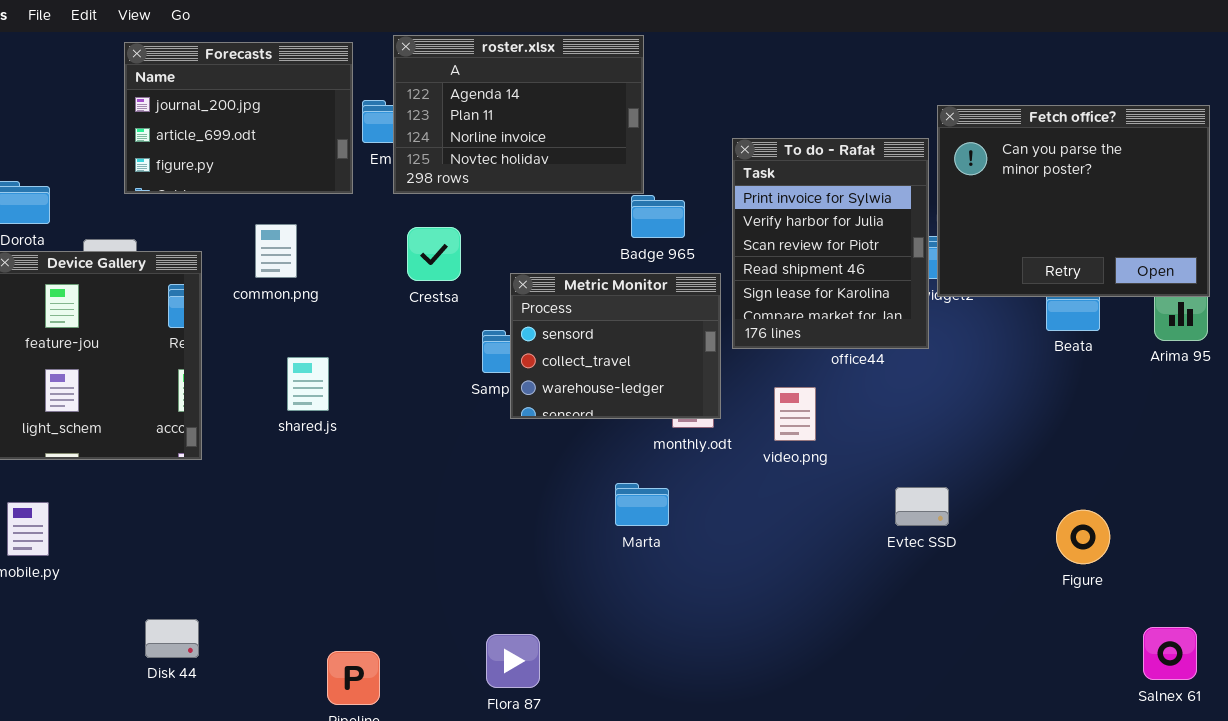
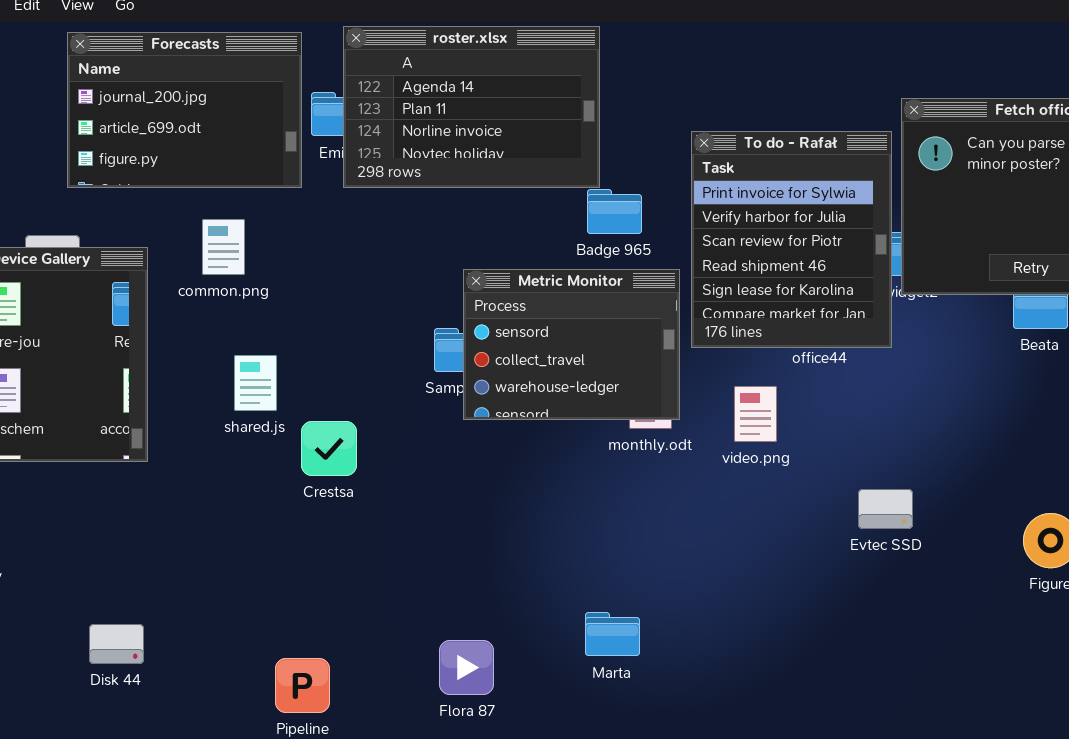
Crestsa: [407,227,461,281] -> [301,421,357,476], moved
Marta: [615,483,669,526] -> [585,612,640,656], moved

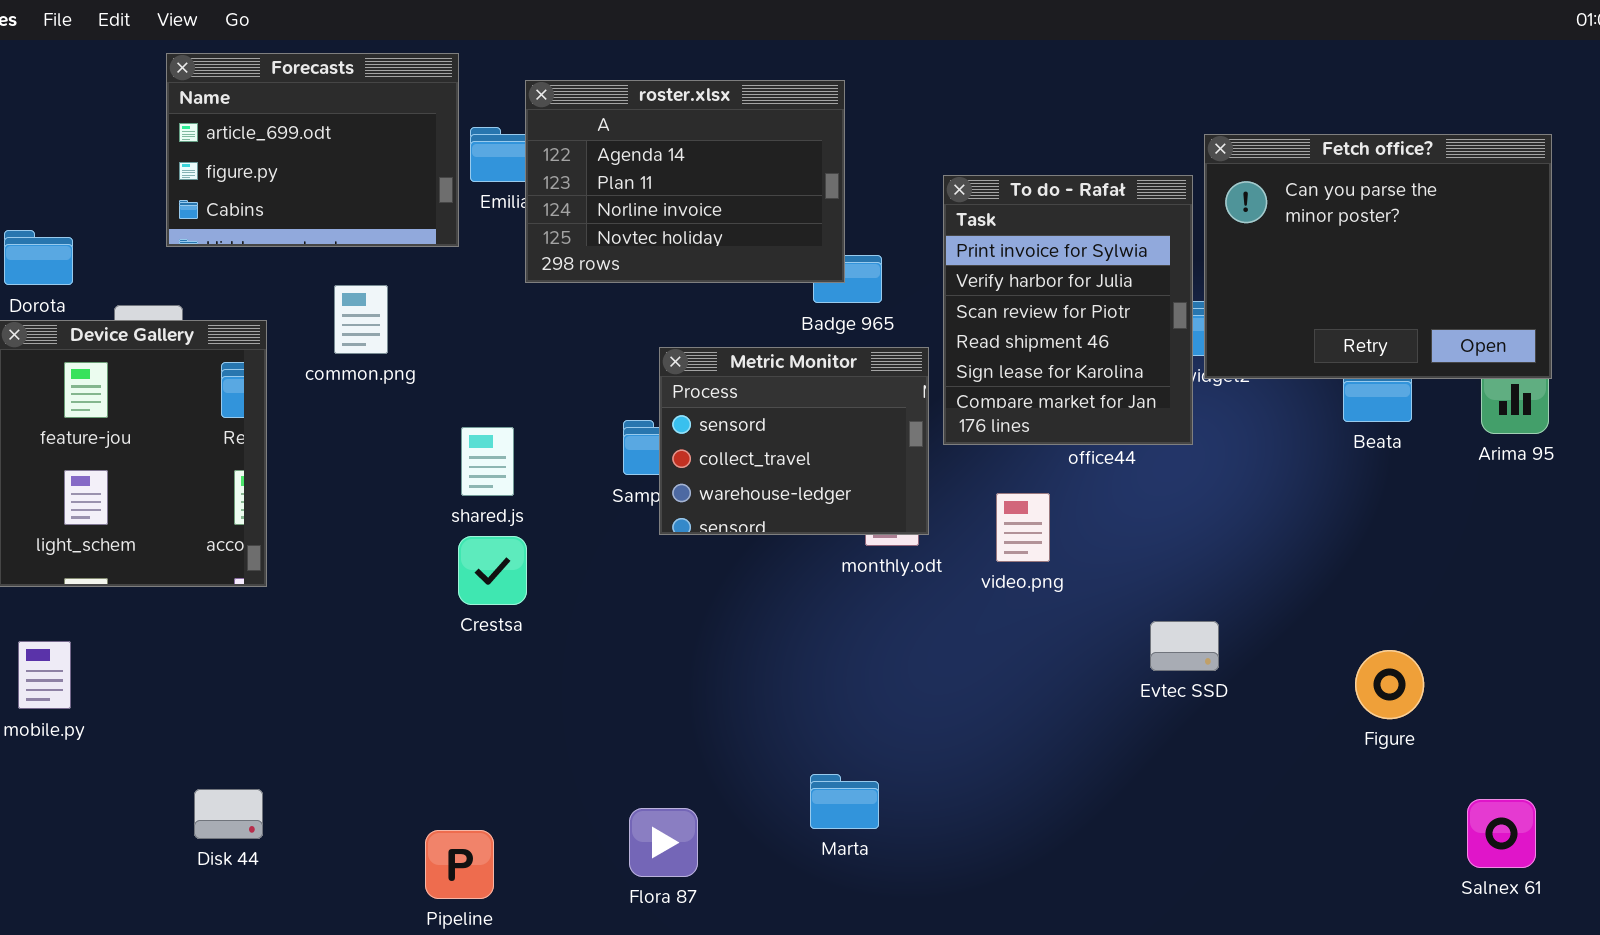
roster.xlsx: [343,26,600,188] -> [525,80,845,283], moved
Forecasts: [67,32,302,188] -> [166,53,459,247], scrolled down 1 row
shared.js: [234,355,277,411] -> [461,427,514,496], moved

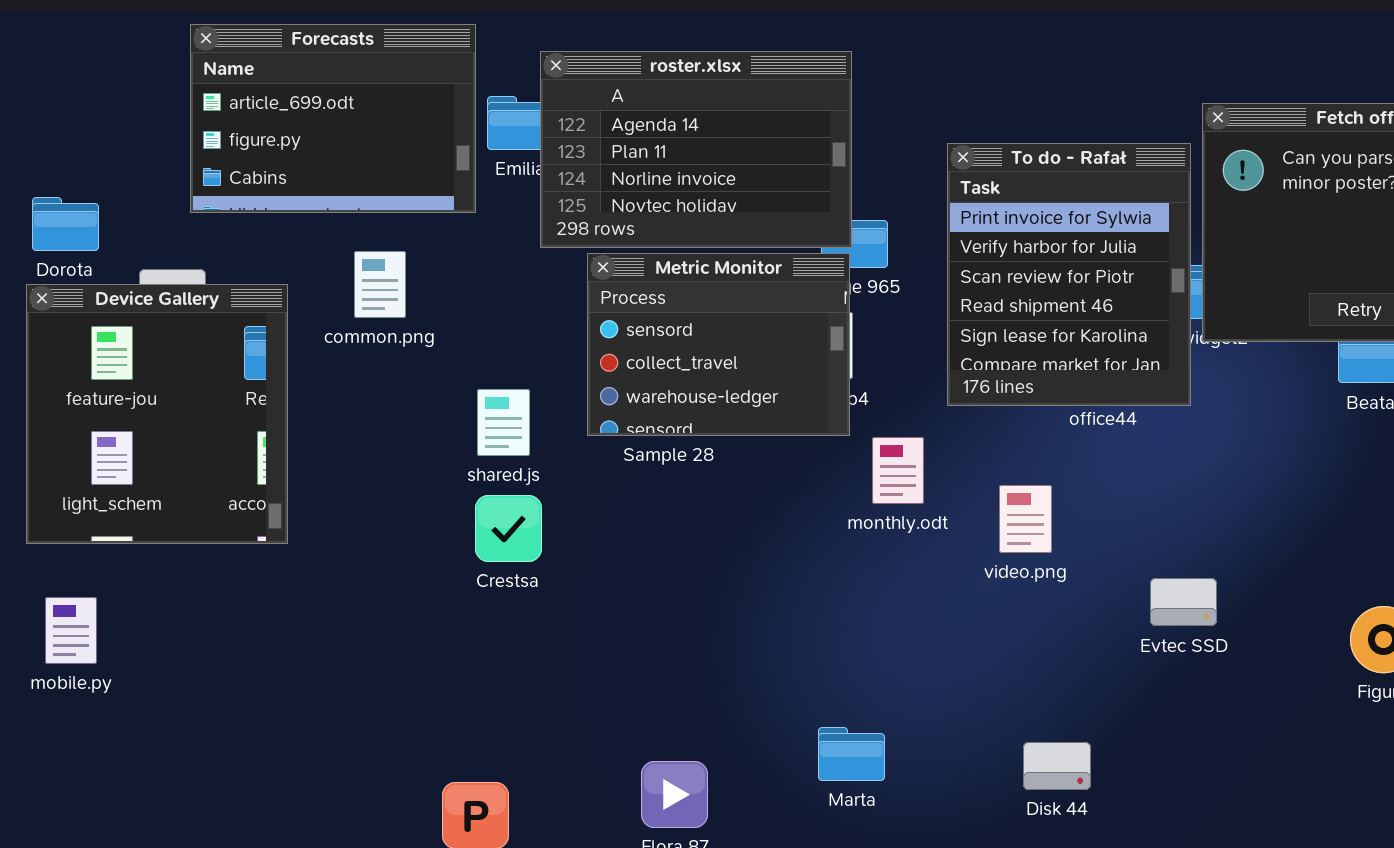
Metric Monitor: [659,347,929,535] -> [587,253,850,436], moved
video.png: [996,493,1050,562] -> [999,485,1052,553], moved
Disk 44: [194,789,263,839] -> [1023,742,1091,790], moved

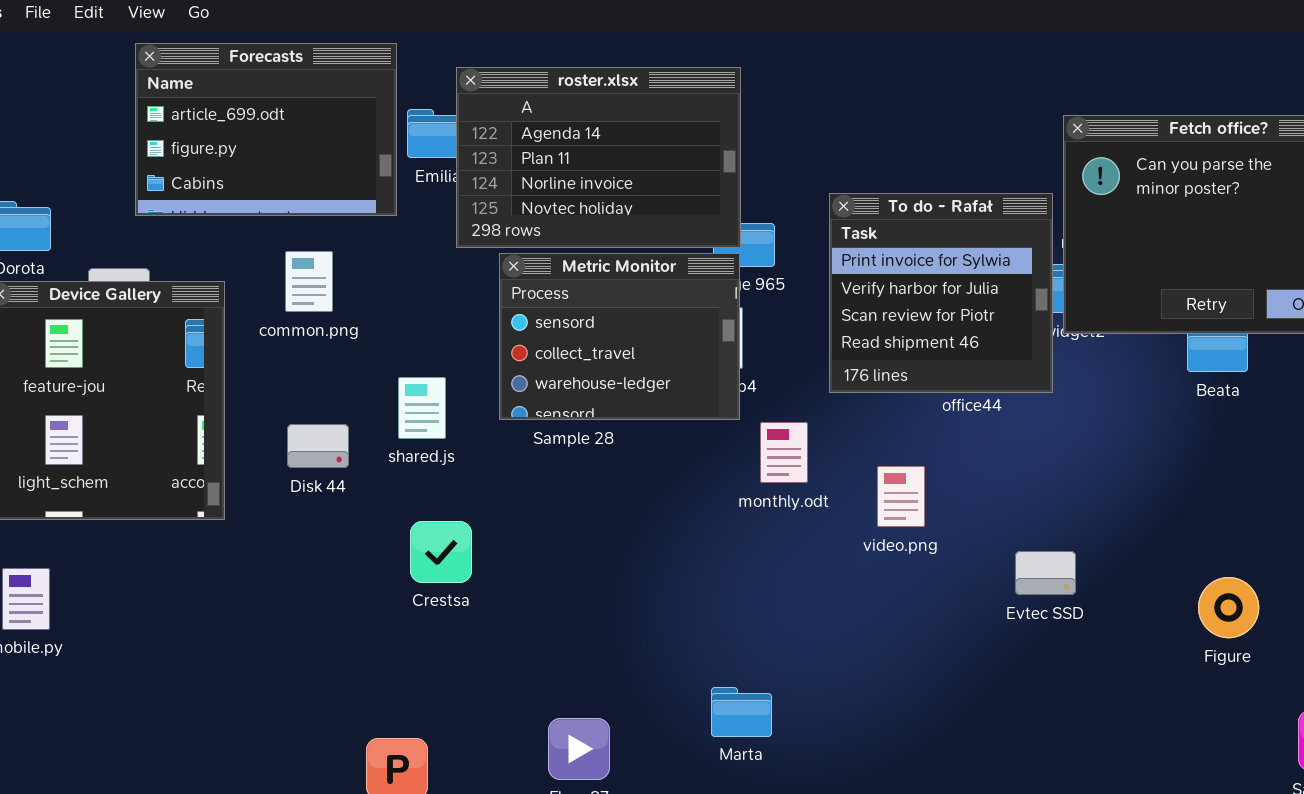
To do - Rafał: [947,143,1191,406] -> [829,193,1053,393], resized
Crestsa: [475,495,542,562] -> [410,521,472,583], moved
Disk 44: [1023,742,1091,790] -> [287,424,349,468], moved

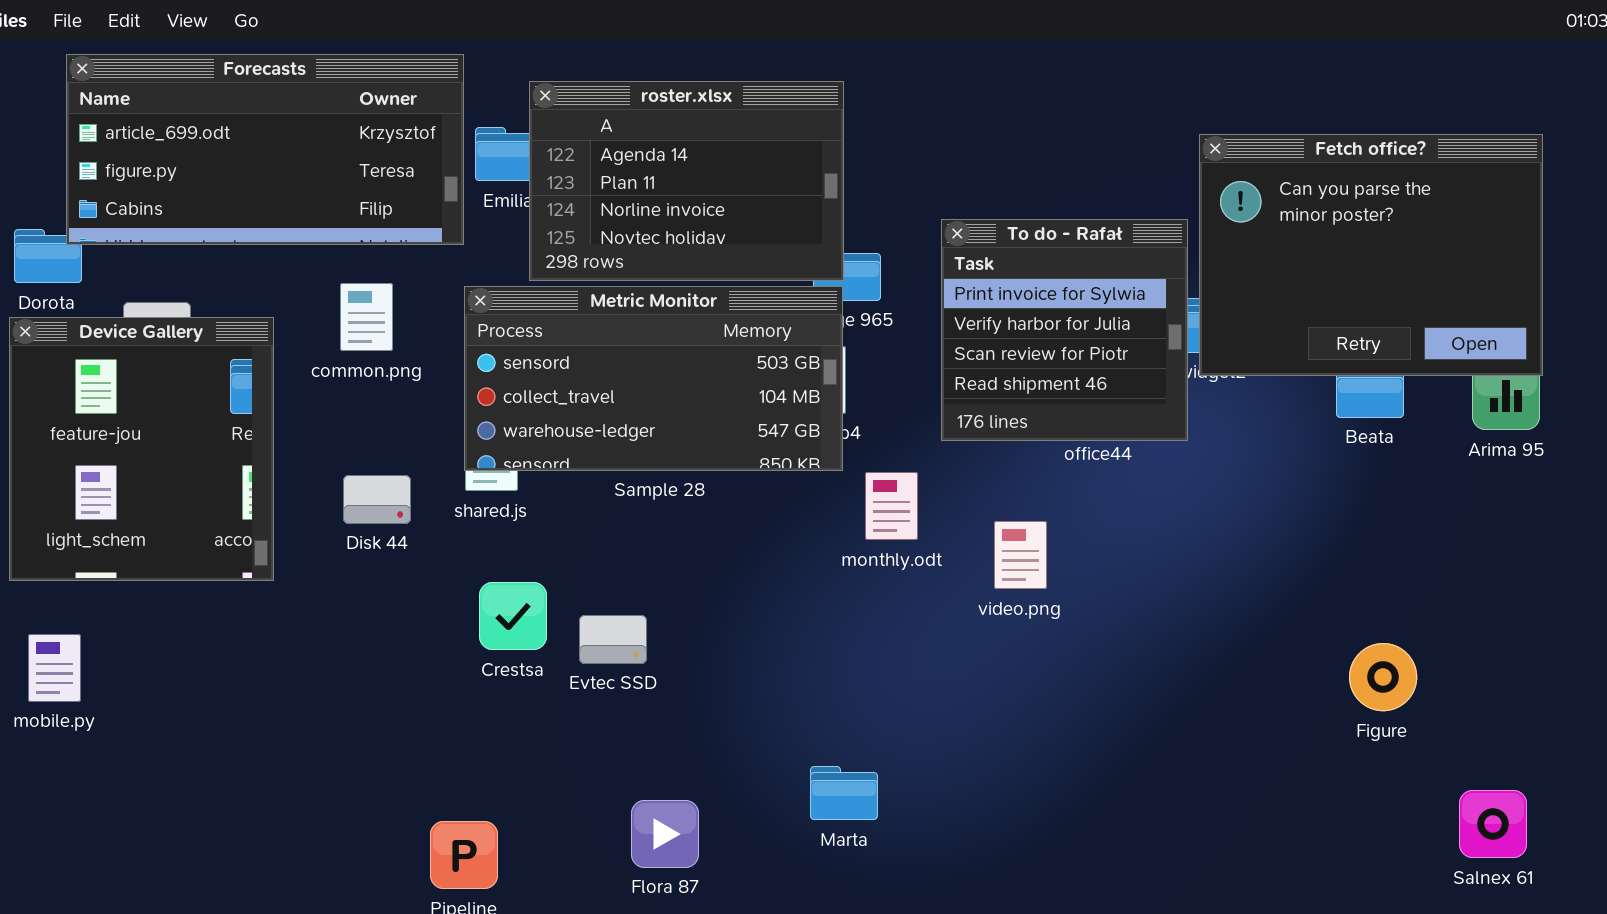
Forecasts: [135,43,397,216] -> [66,54,464,245], resized
Metric Monitor: [499,253,740,420] -> [464,286,843,471], resized
Evtec SSD: [1015,551,1076,595] -> [579,615,647,664], moved

